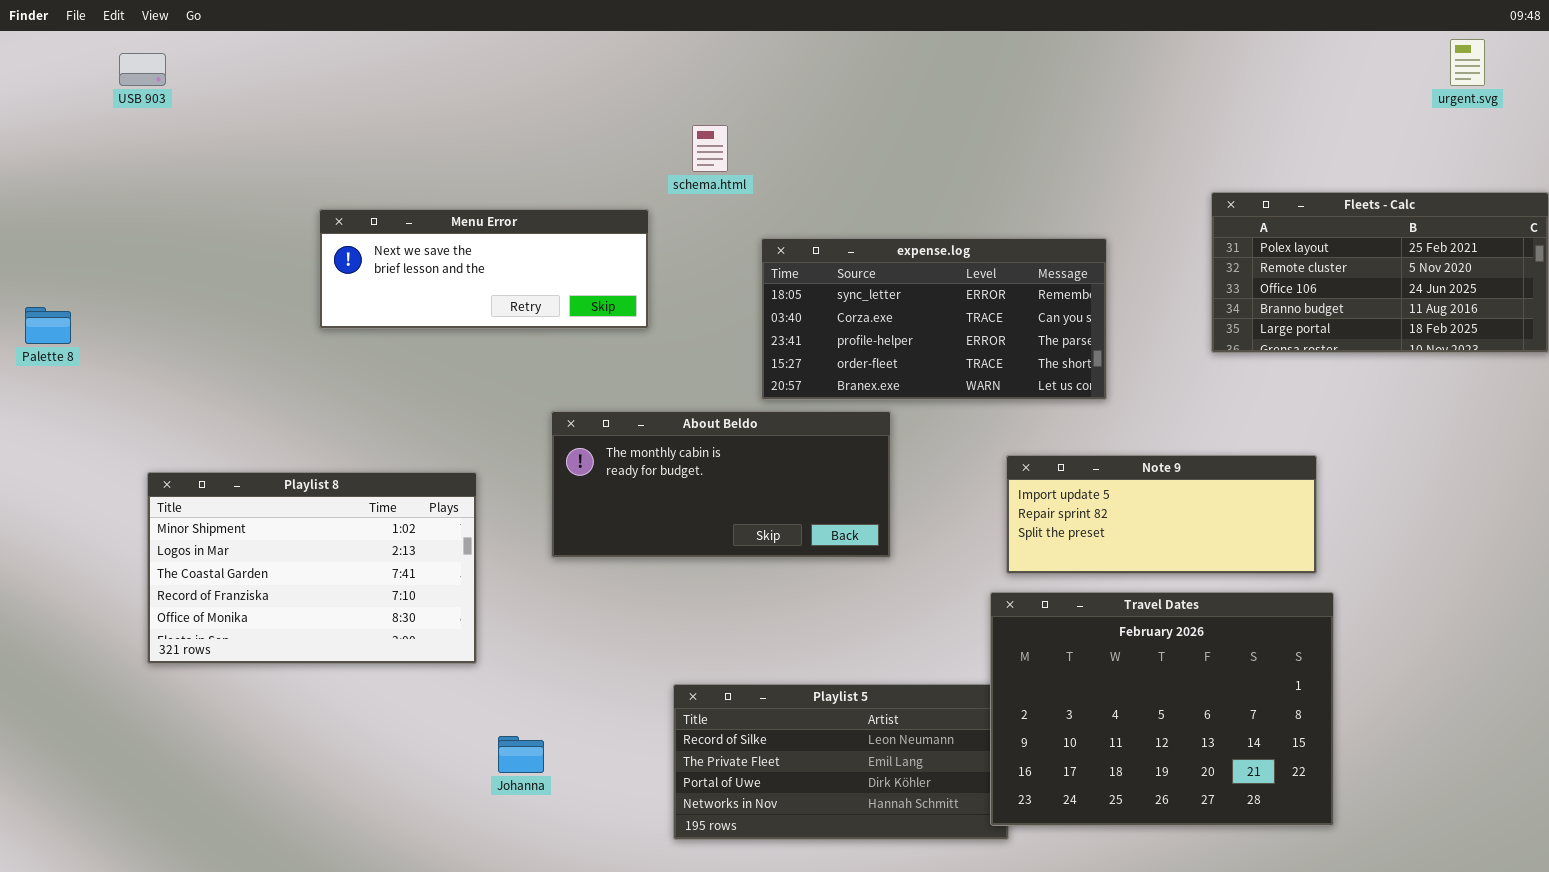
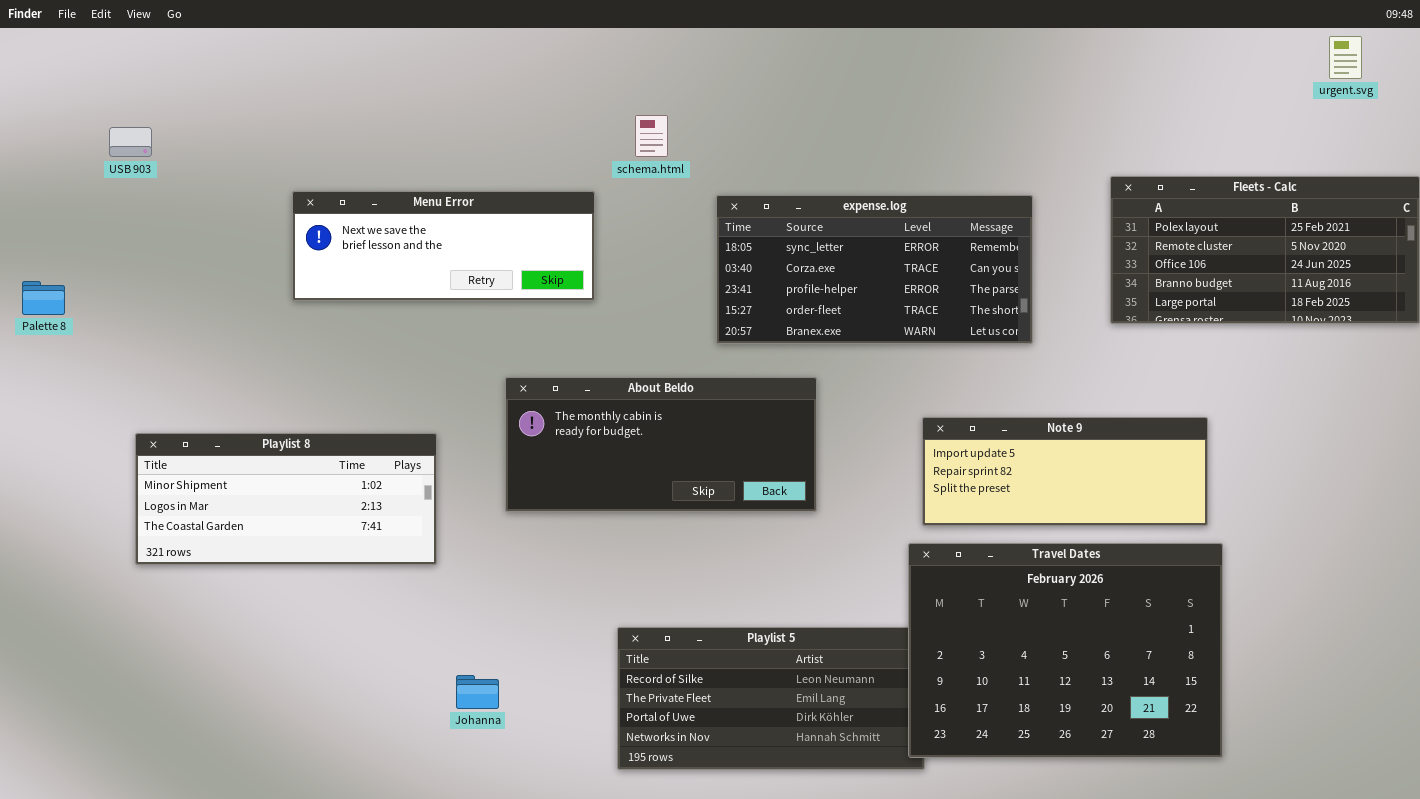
USB 903: [119,53,166,86] -> [109,127,152,157], moved
expense.log: [761,238,1107,400] -> [716,195,1033,344], moved
Playlist 8: [147,472,477,664] -> [135,433,437,565], resized

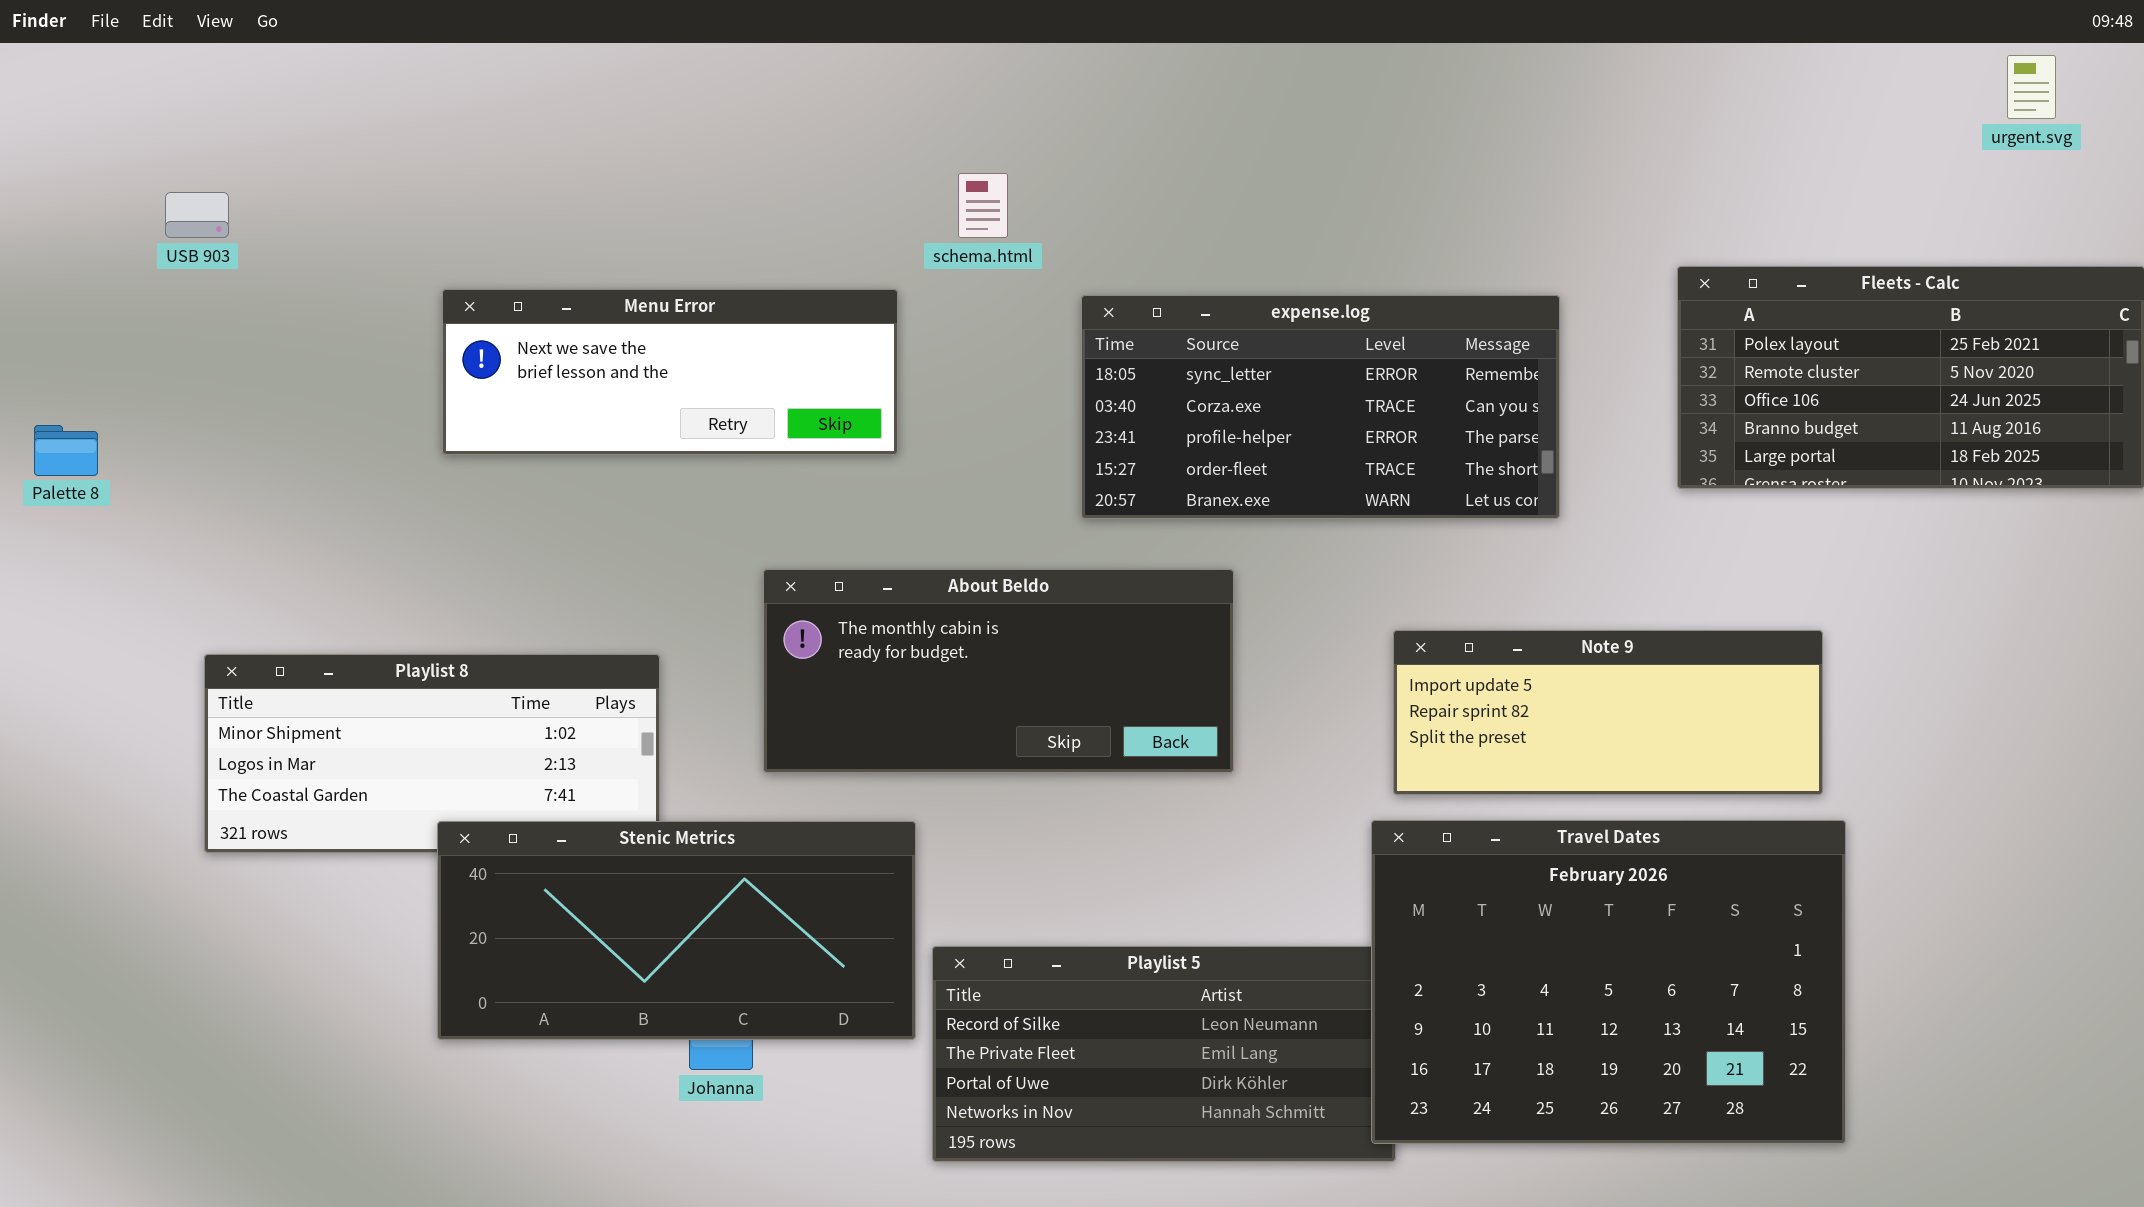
Stenic Metrics: none -> [437,821,916,1040], opened

